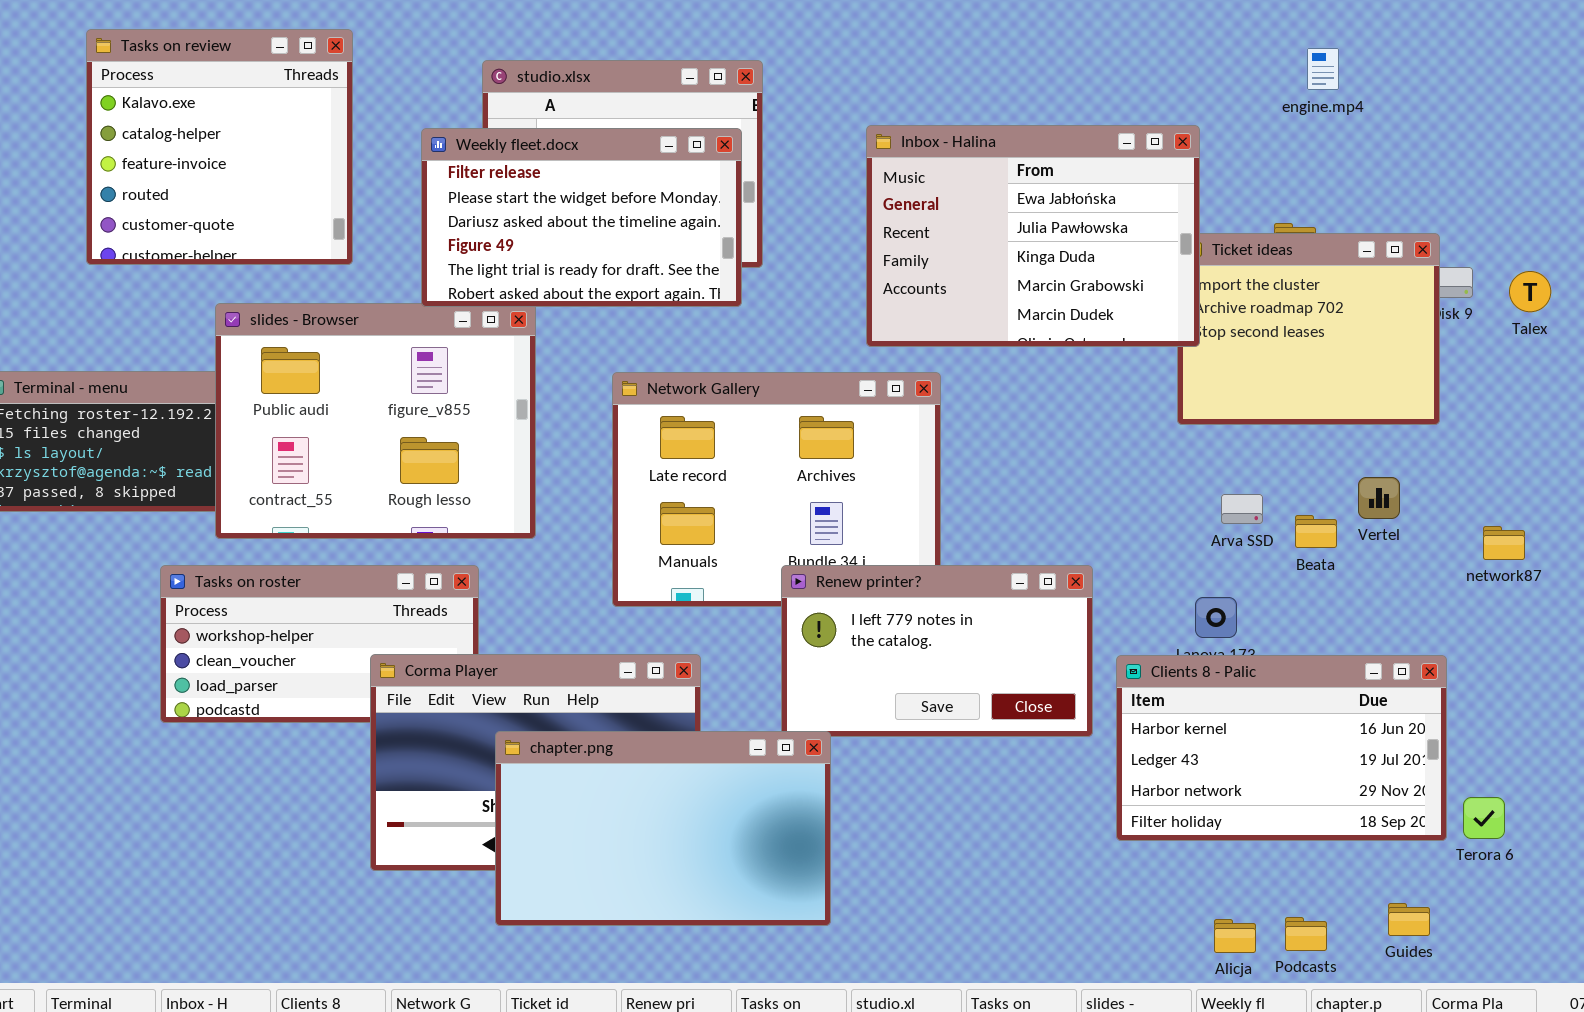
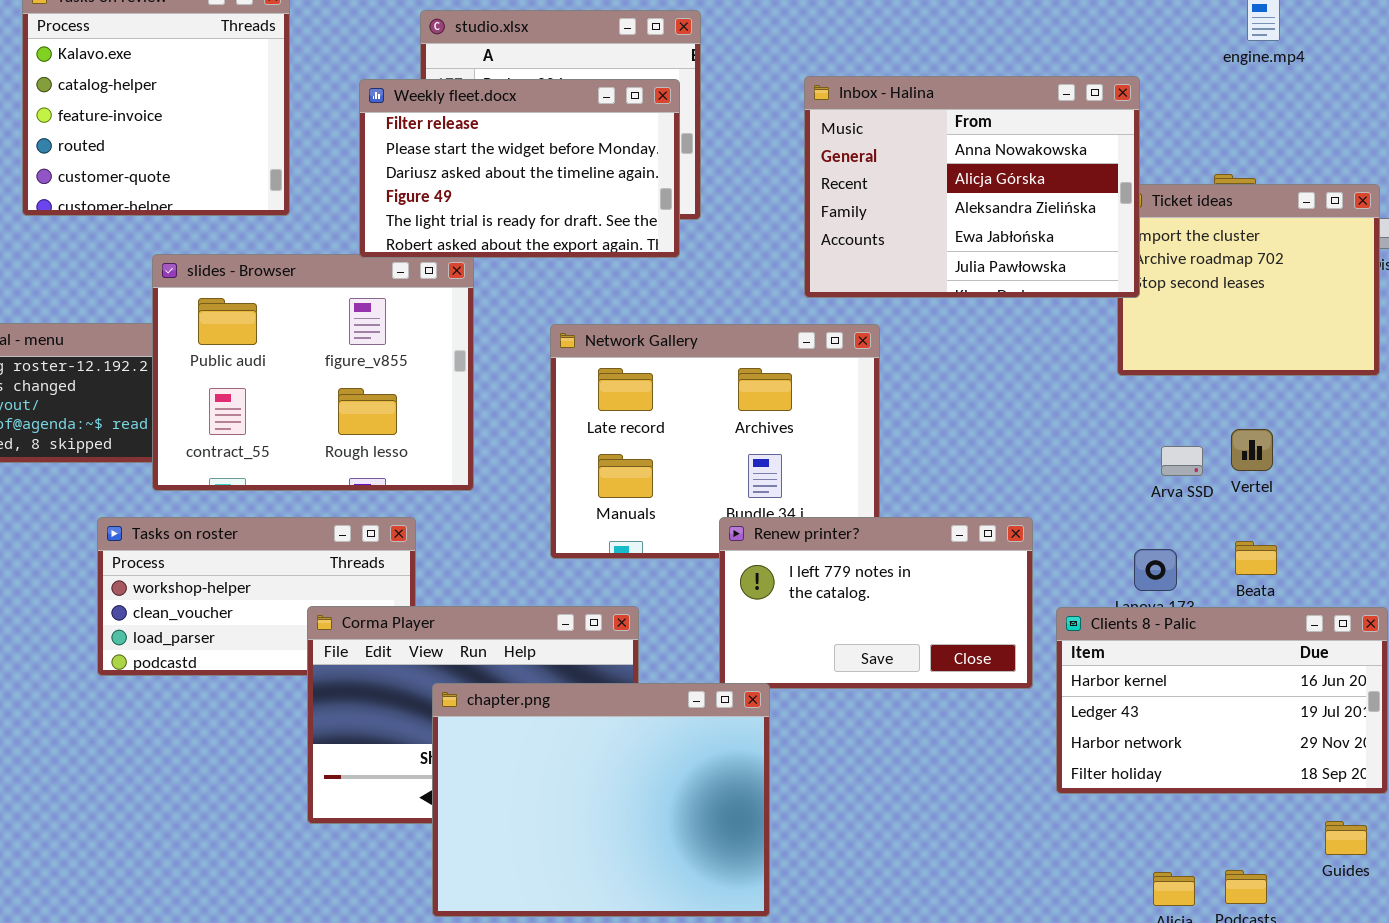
Inbox - Halina: [866,125,1200,347] -> [804,76,1140,298], scrolled up 3 rows
Vertel: [1358,477,1400,519] -> [1231,429,1273,471], moved
Beata: [1295,515,1337,548] -> [1235,541,1277,575], moved
chapter.png: [495,731,831,926] -> [432,683,770,917], resized
Guides: [1388,903,1430,936] -> [1325,821,1367,855], moved

